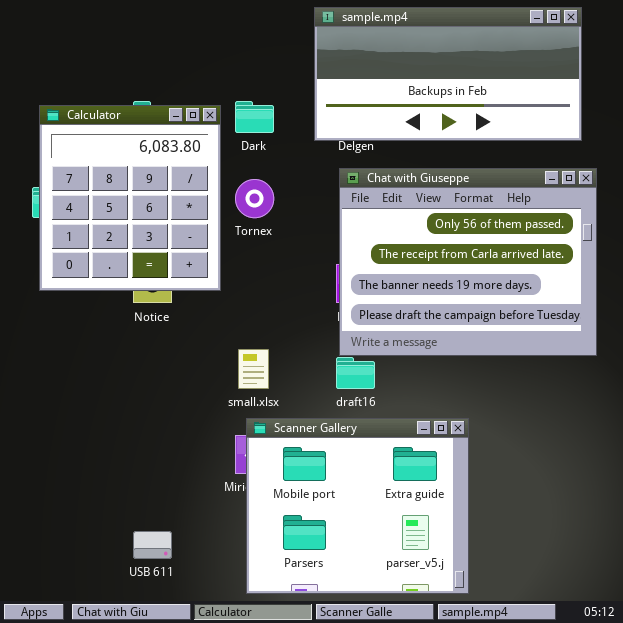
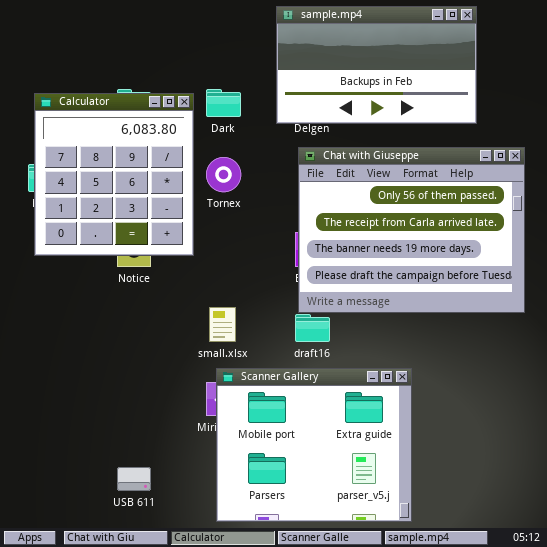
sample.mp4: [314,7,582,141] -> [276,6,477,124], resized

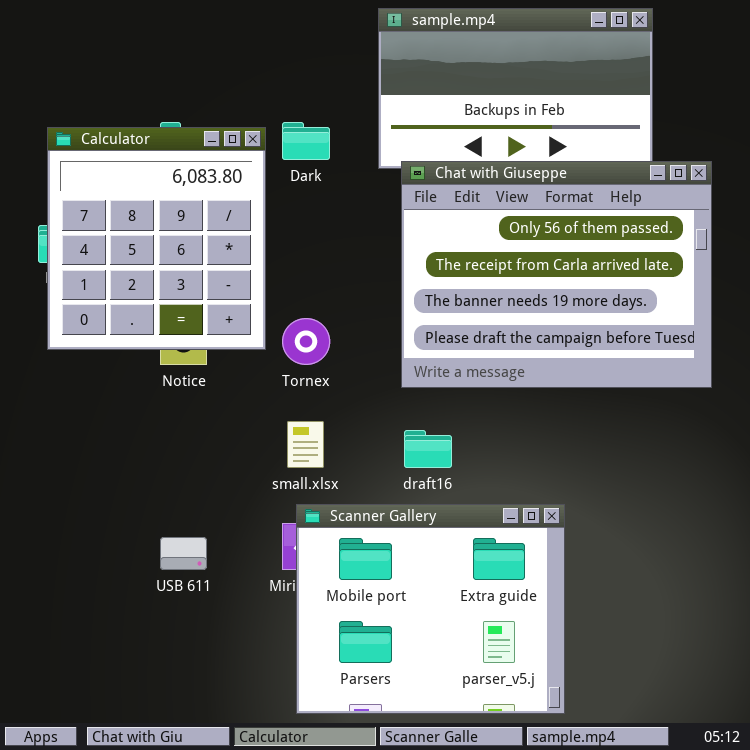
Chat with Giuseppe: [298,147,525,313] -> [401,161,712,388], moved
Tornex: [206,157,241,192] -> [282,318,330,365], moved
USB 611: [117,467,151,491] -> [160,537,207,570], moved

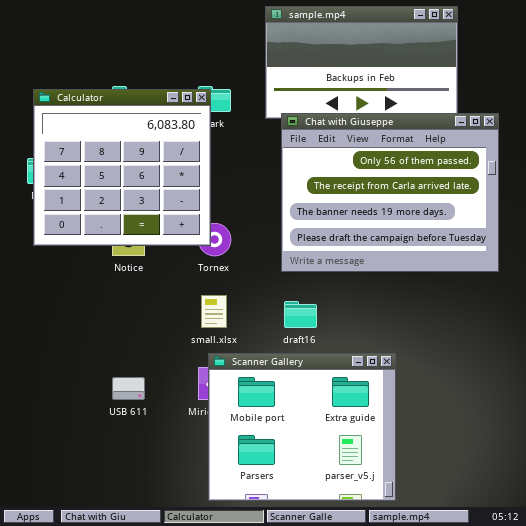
Calculator: [47,127,266,350] -> [33,89,211,246], resized

